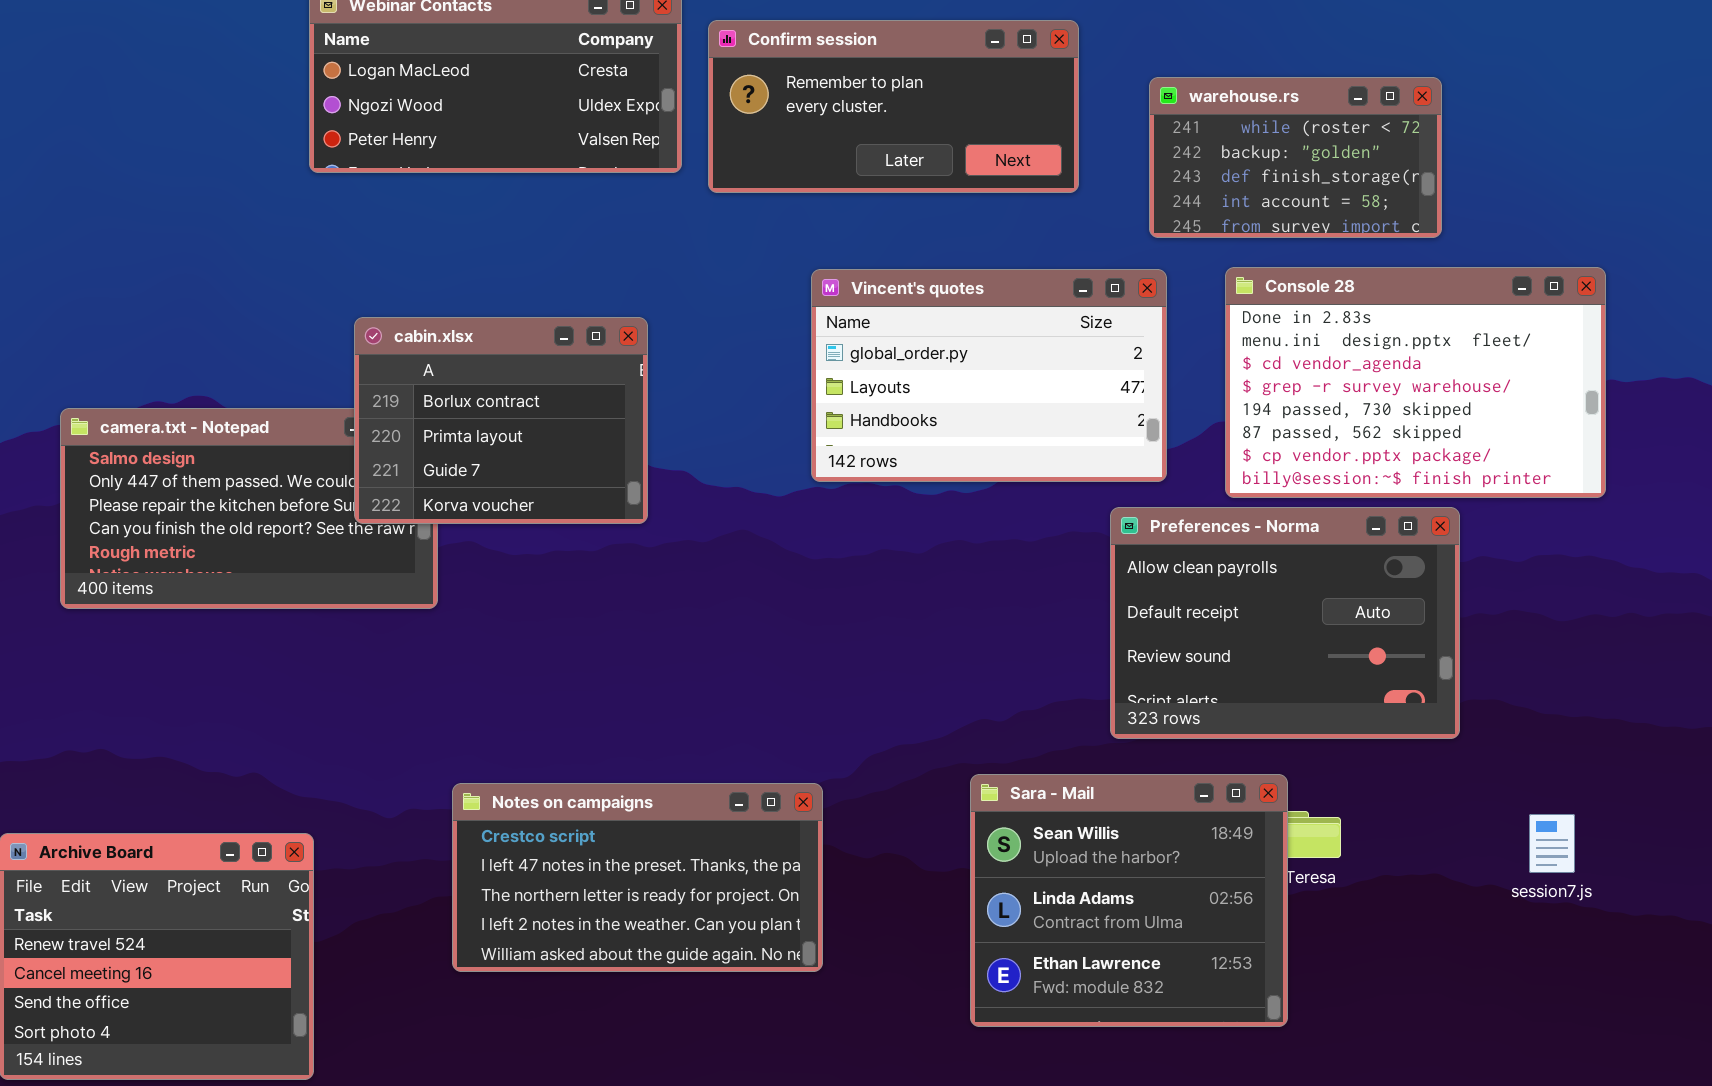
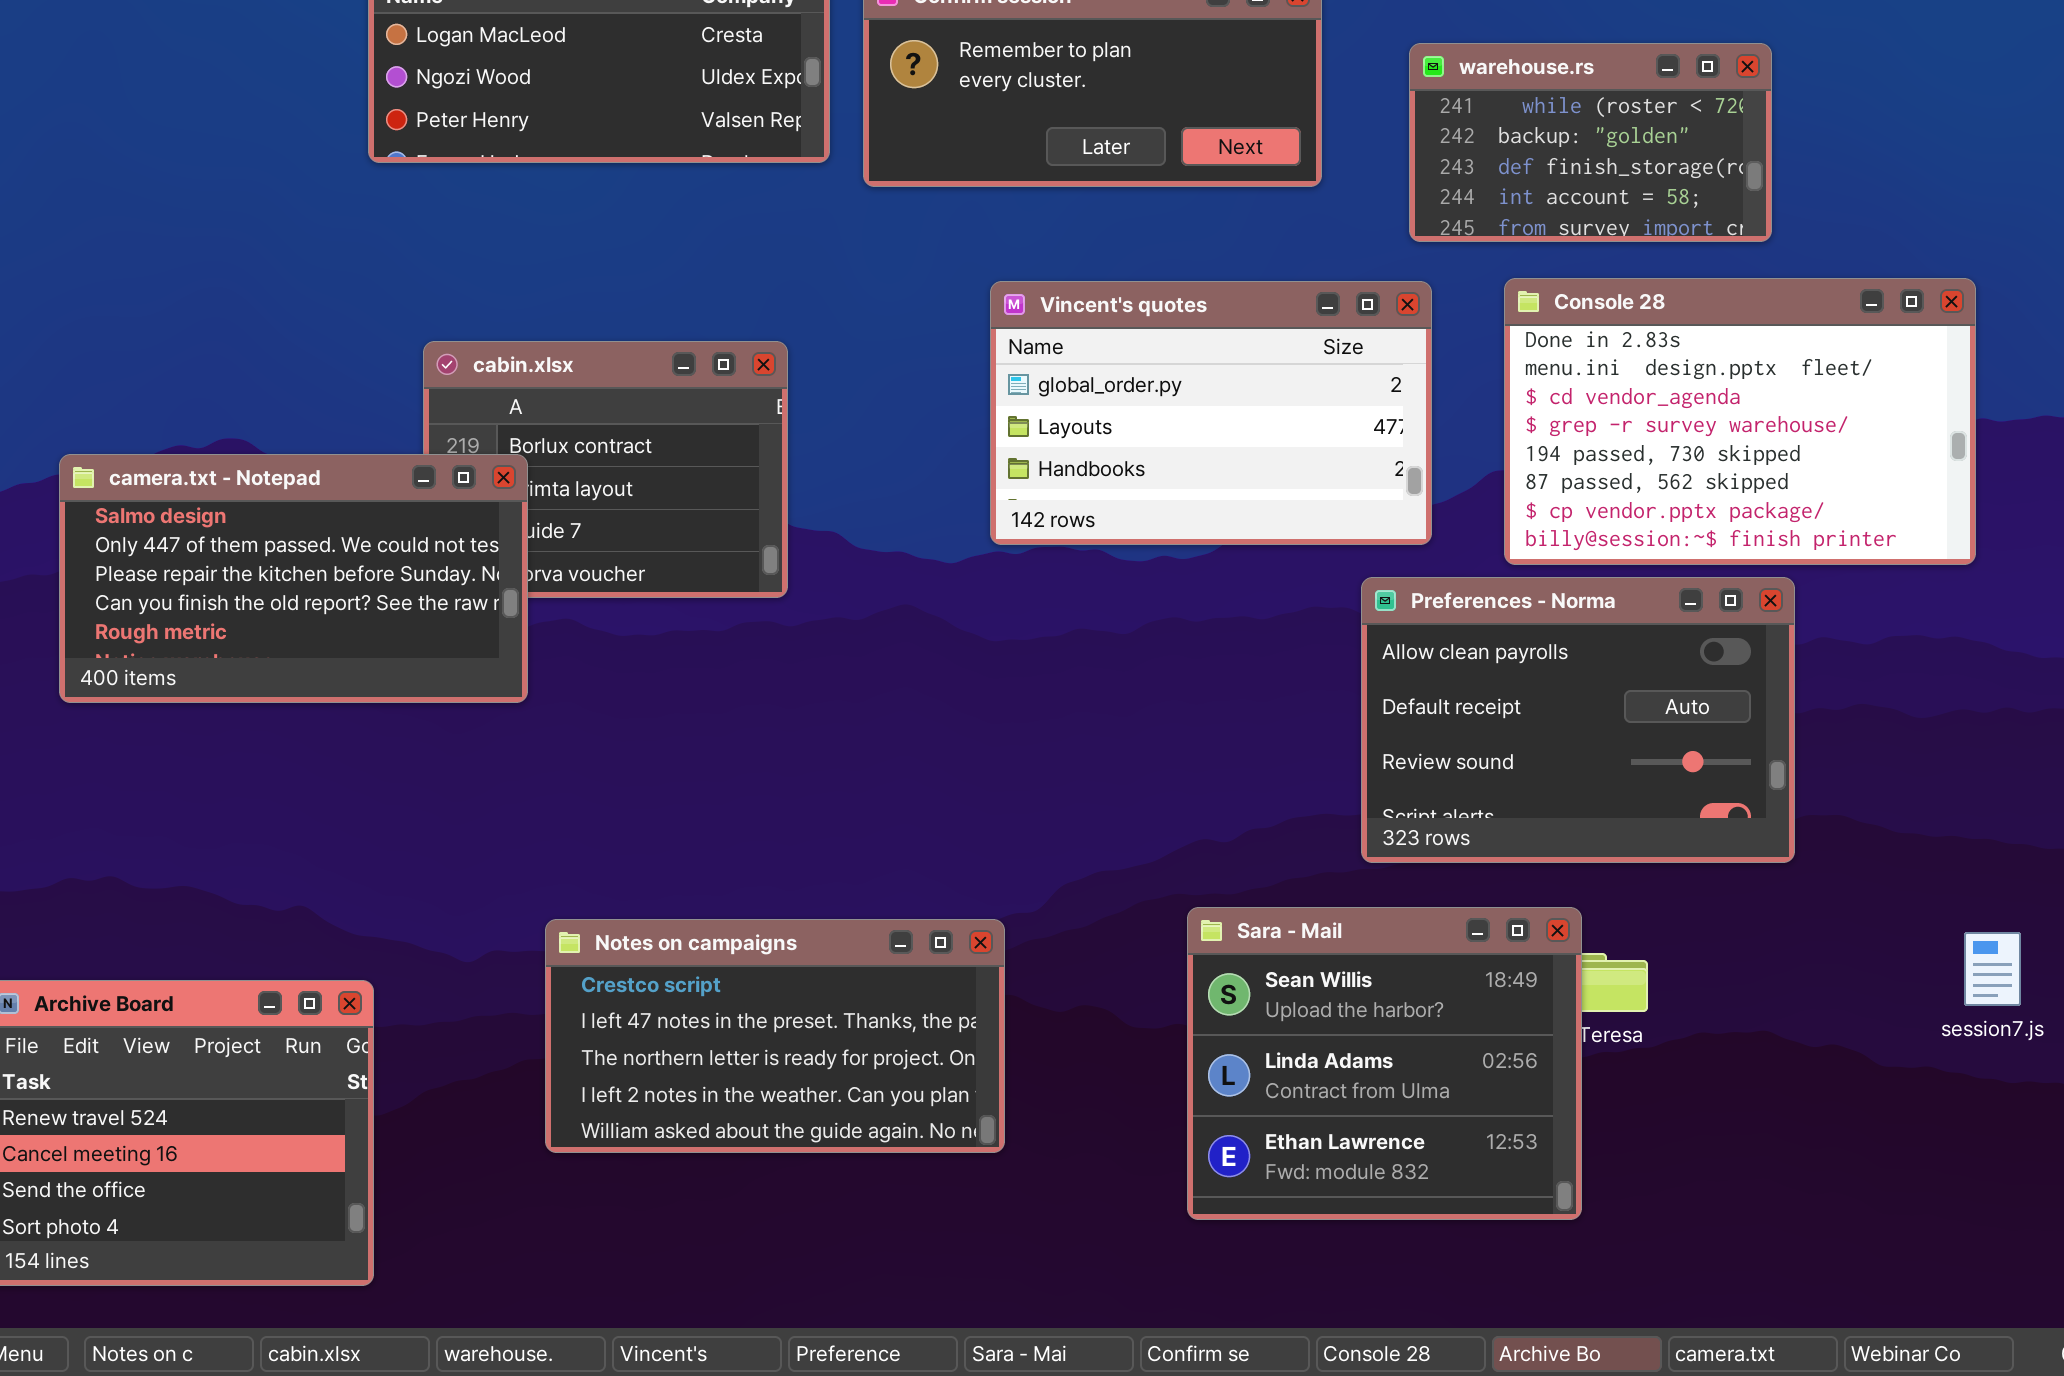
camera.txt - Notepad: [60,408,438,609] -> [59,454,528,703], raised
session7.js: [1529,814,1575,873] -> [1964,932,2021,1006], moved

